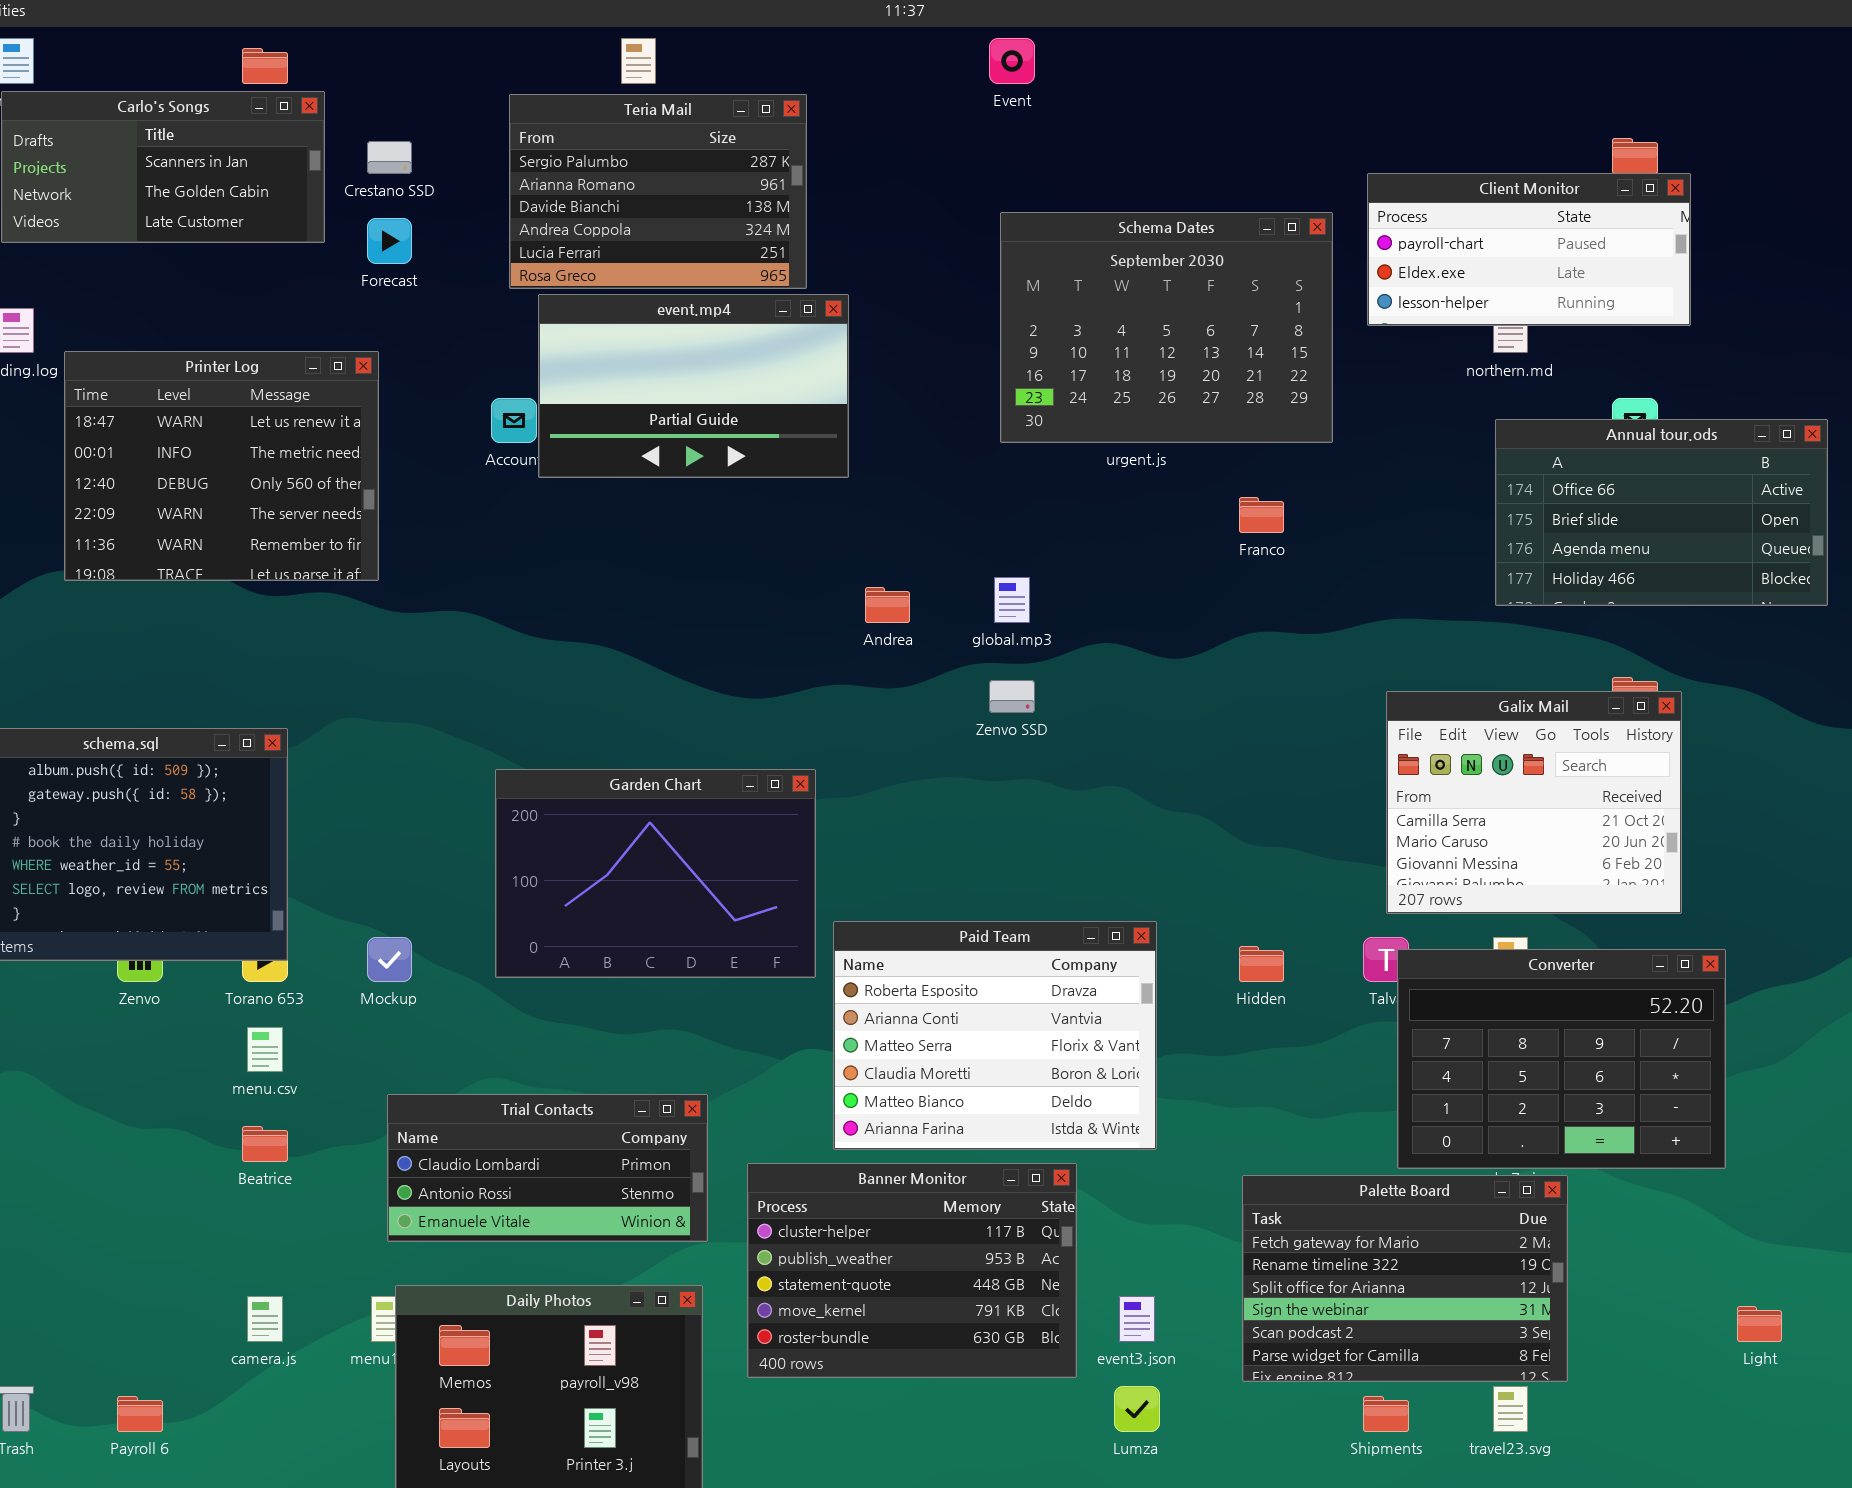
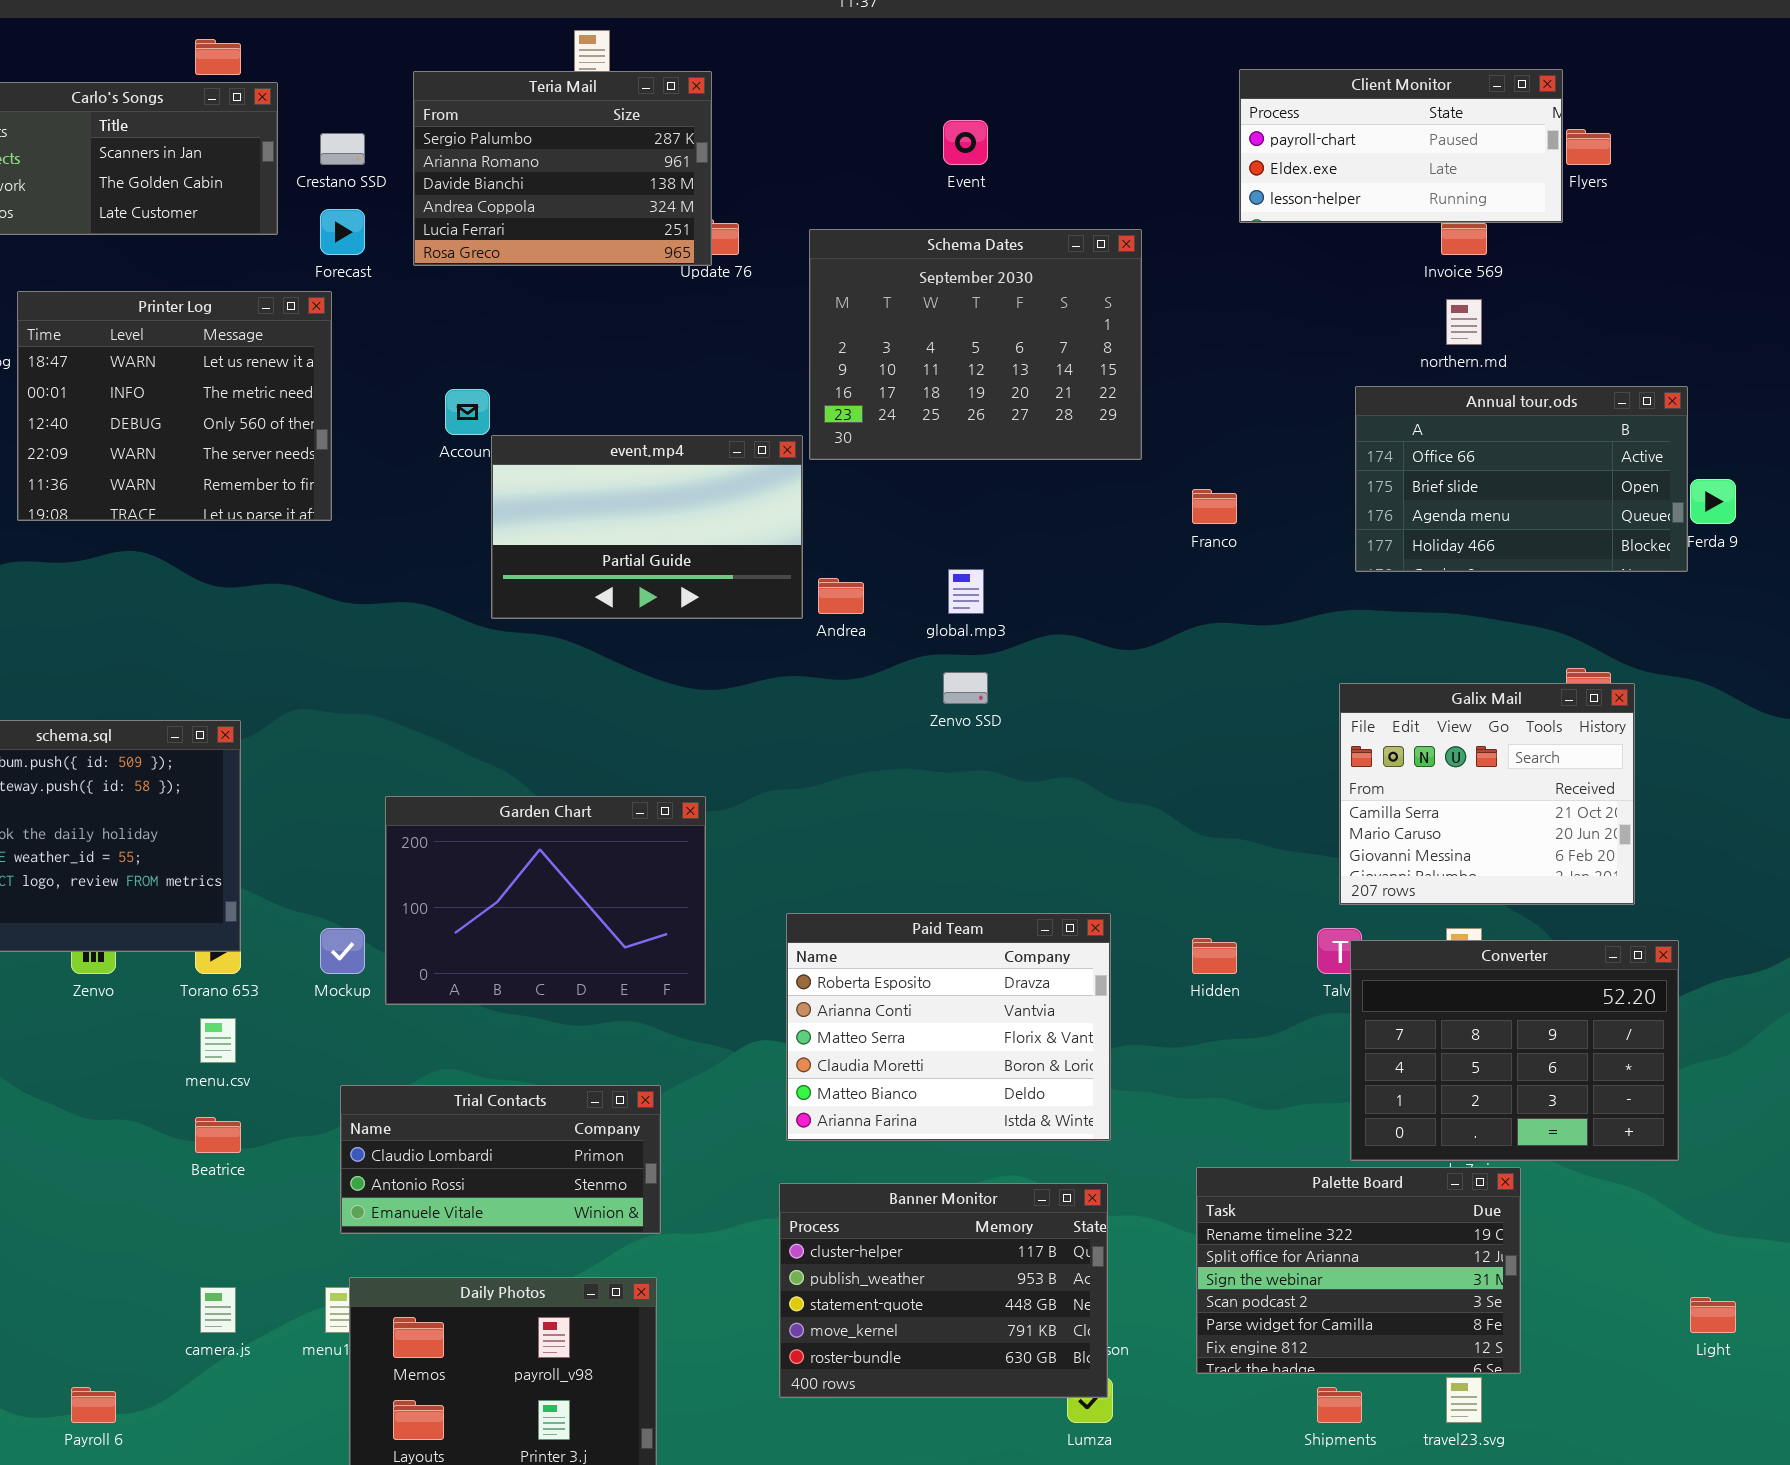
Event: [989,38,1035,84] -> [943,120,988,165], moved
Teria Mail: [509,94,807,289] -> [413,71,712,266], moved
Client Monitor: [1367,173,1691,326] -> [1239,69,1563,223], moved
Schema Dates: [1000,212,1333,443] -> [809,229,1142,460], moved
event.mp4: [538,294,849,478] -> [491,435,803,619], moved
Printer Log: [64,351,379,581] -> [17,291,332,521], moved
Annual tour.ods: [1495,419,1828,606] -> [1355,386,1688,572], moved
Garden Chart: [495,769,816,978] -> [385,796,706,1005], moved
Banner Monitor: [747,1163,1077,1378] -> [779,1183,1108,1398], moved
Palette Board: [1242,1175,1568,1382] -> [1196,1167,1521,1374], scrolled down 1 row

